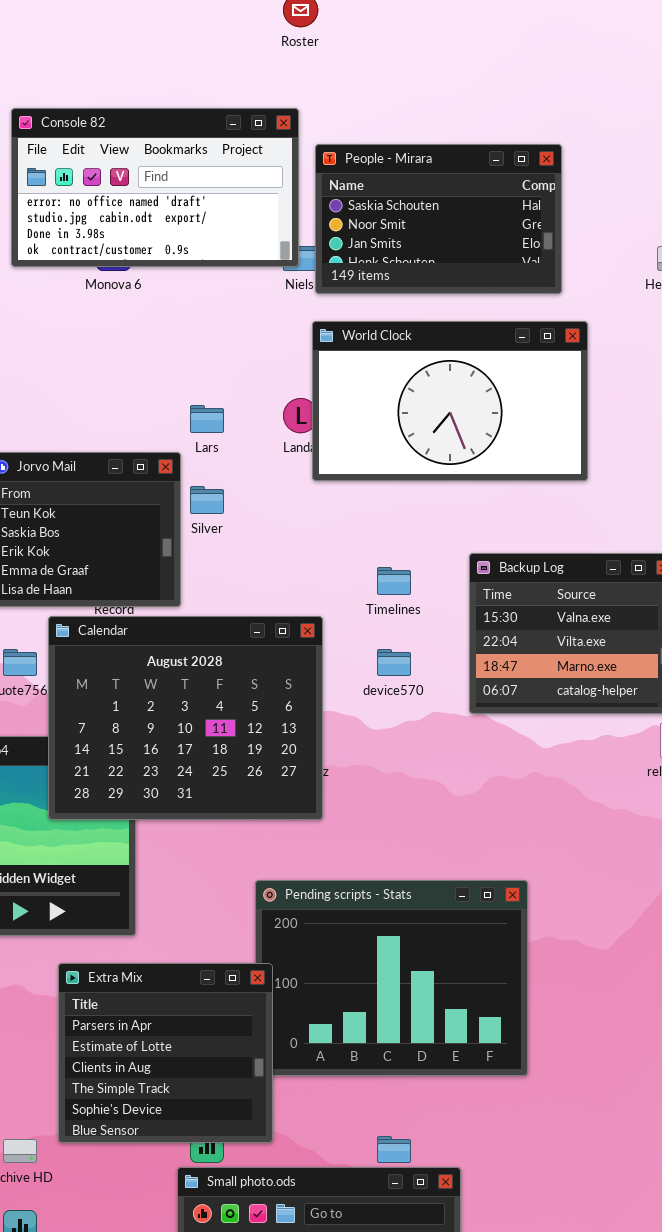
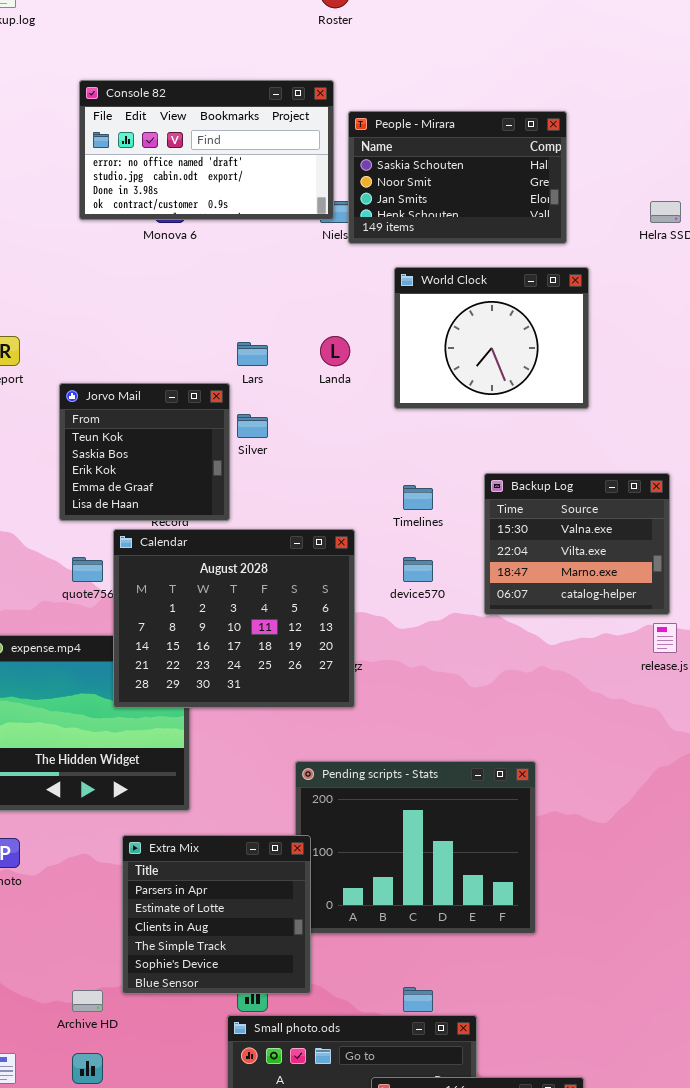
World Clock: [312,321,588,481] -> [394,267,589,409], resized

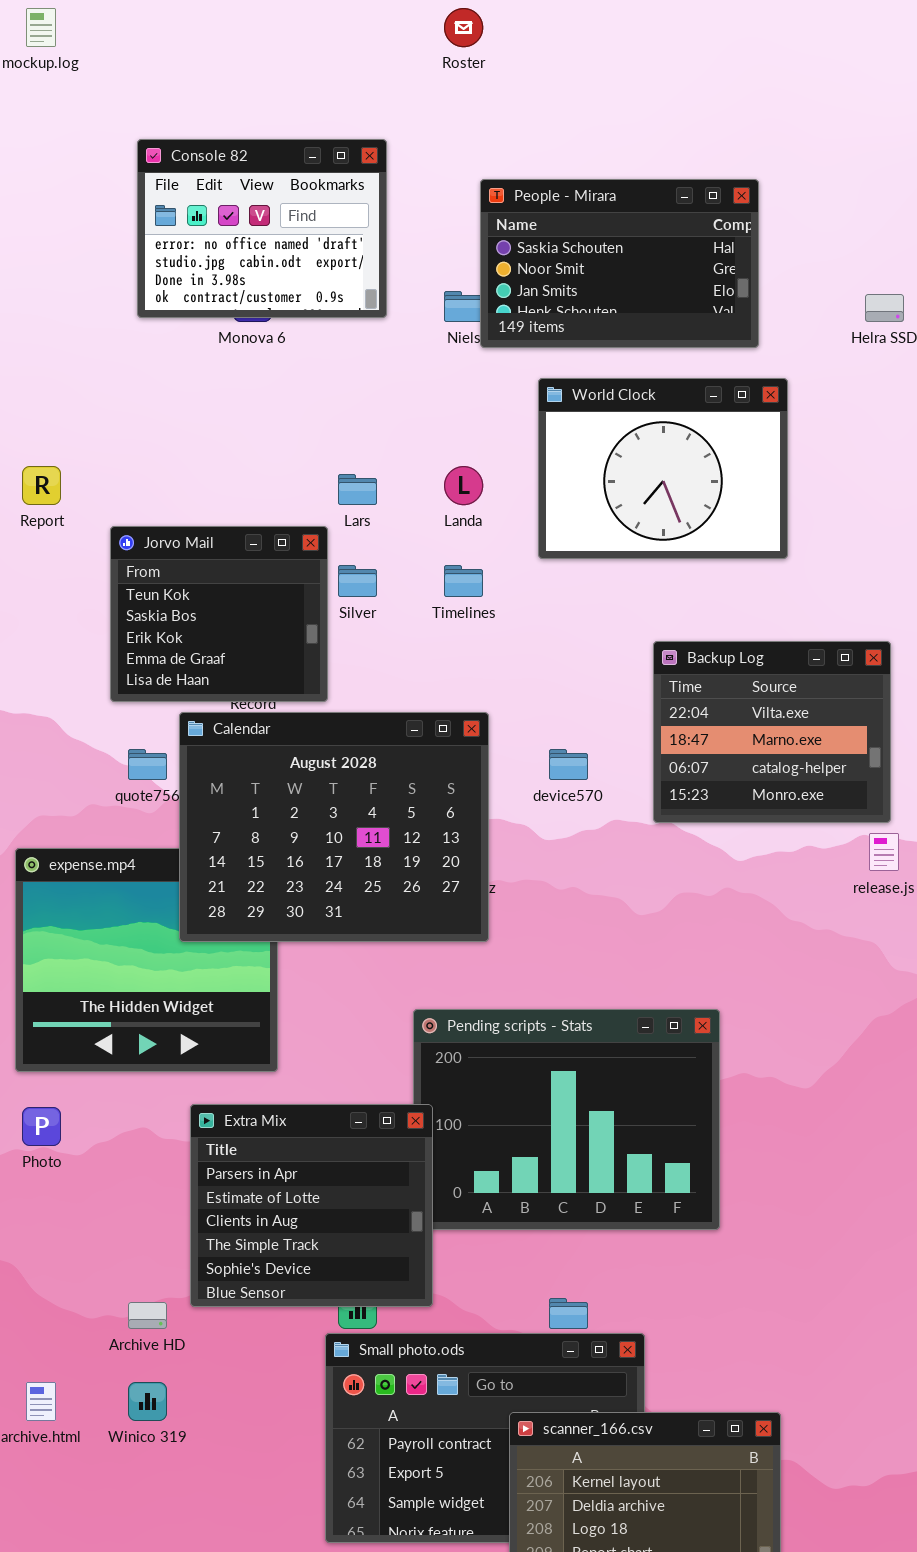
Console 82: [79,80,334,220] -> [137,139,387,318], resized
Backup Log: [484,473,670,615] -> [653,641,891,823], scrolled down 1 row
Timelines: [403,485,433,510] -> [444,565,483,597], moved

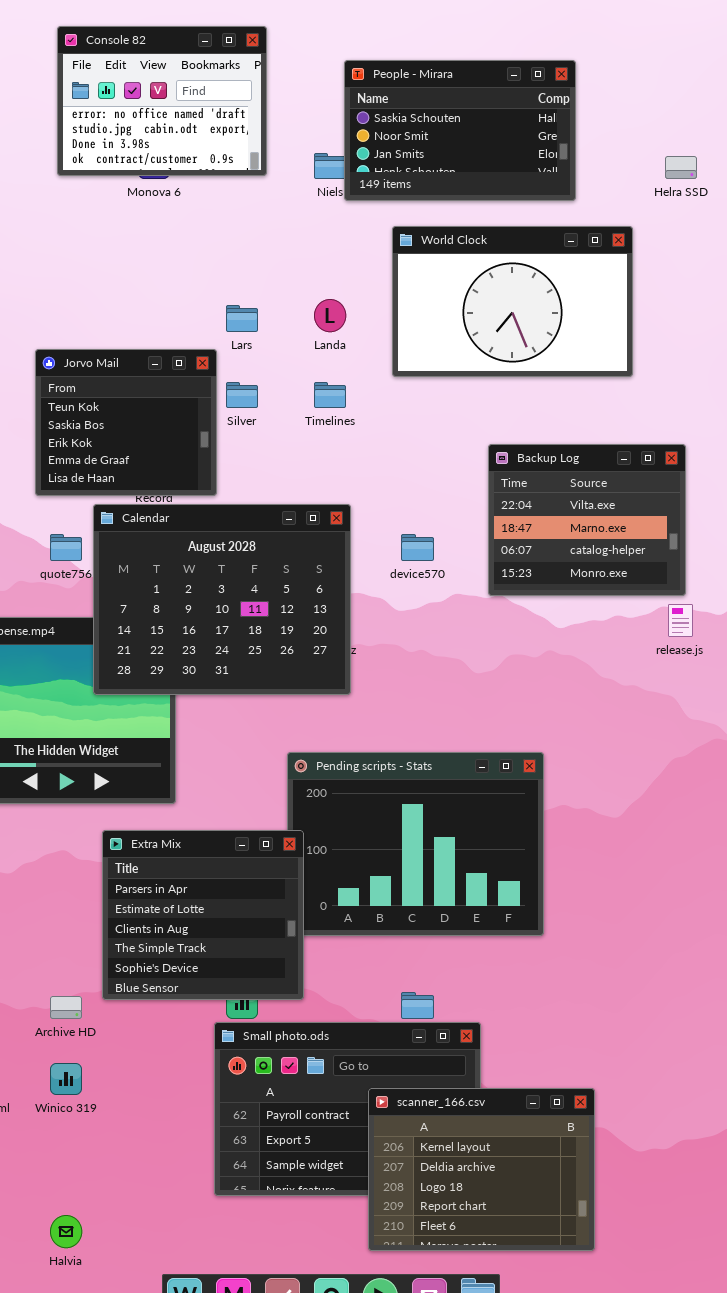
World Clock: [538,378,788,559] -> [392,226,633,377], resized

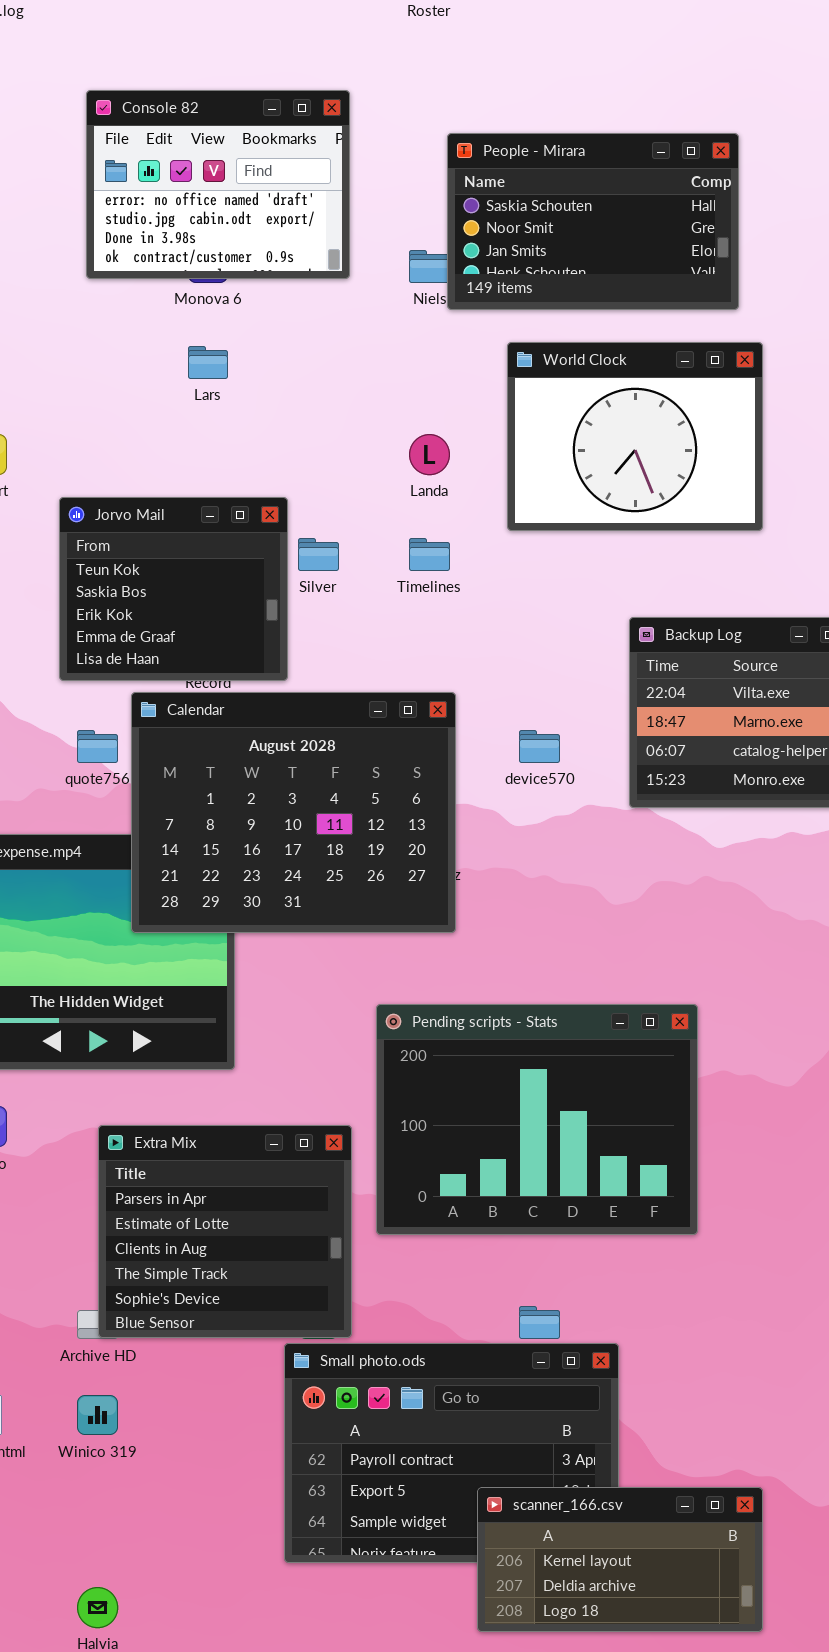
World Clock: [392,226,633,377] -> [507,342,763,531], resized
Lars: [226,305,258,332] -> [188,346,228,379], moved
Extra Mix: [102,830,304,1000] -> [98,1125,352,1338], moved
scanner_166.csv: [368,1088,595,1251] -> [477,1487,763,1632], resized

